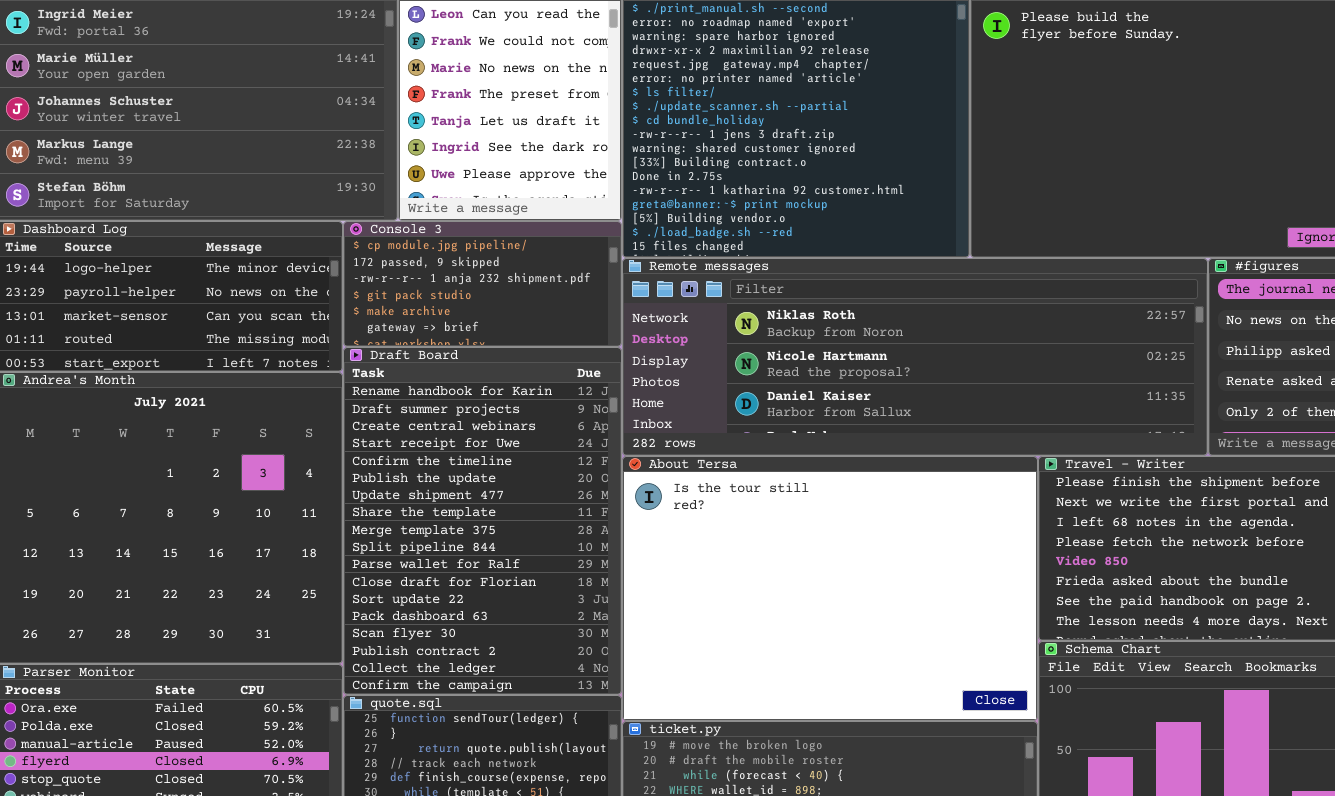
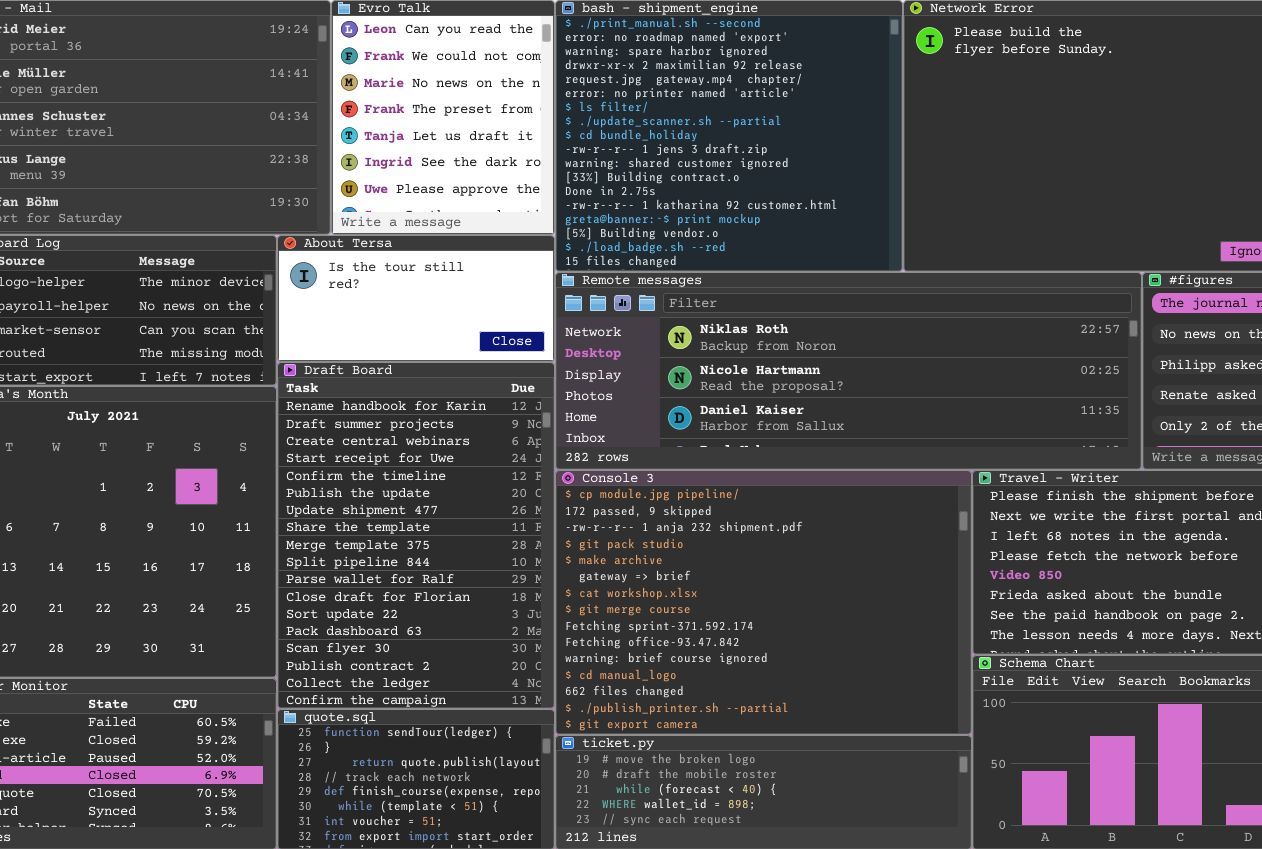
Console 3: [343,221,622,347] -> [555,470,972,735], moved, resized
About Tersa: [622,456,1038,721] -> [277,235,555,362], moved, resized

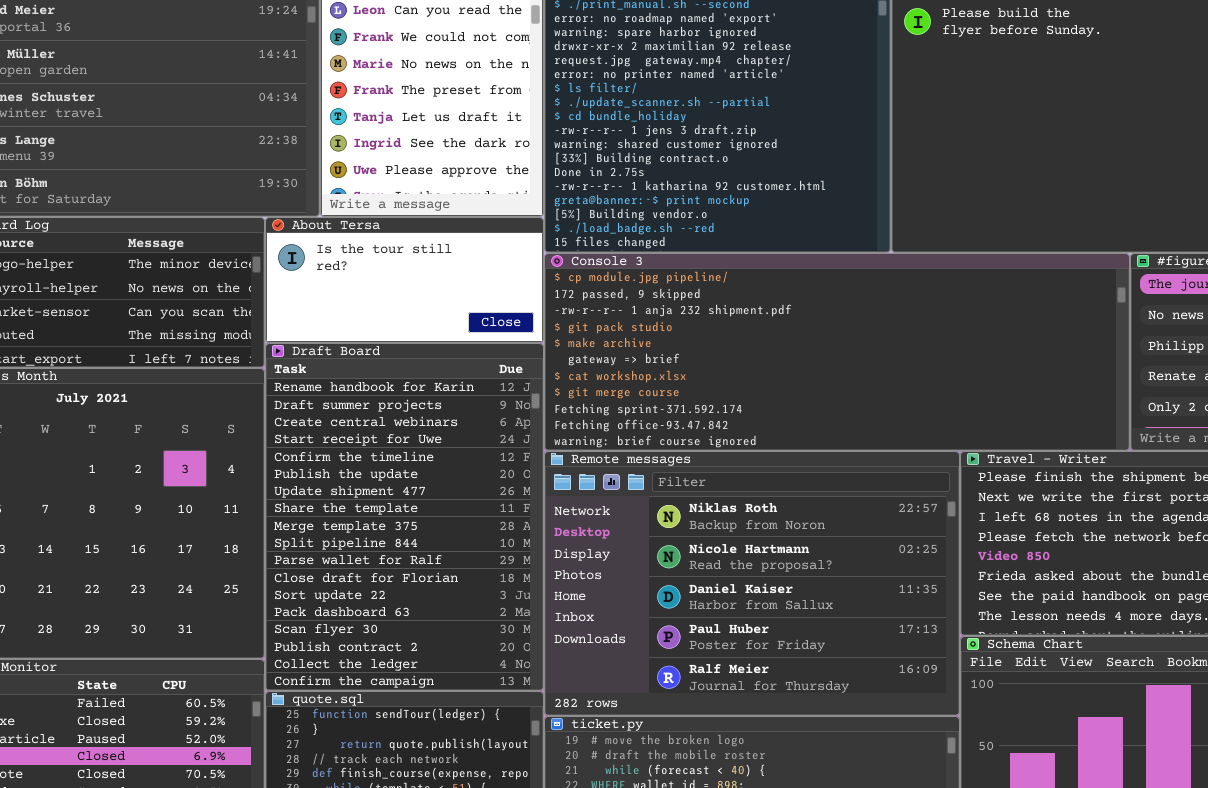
Remote messages: [555,272,1142,470] -> [544,451,960,716], moved, resized
Console 3: [555,470,972,735] -> [544,253,1130,451], moved, resized

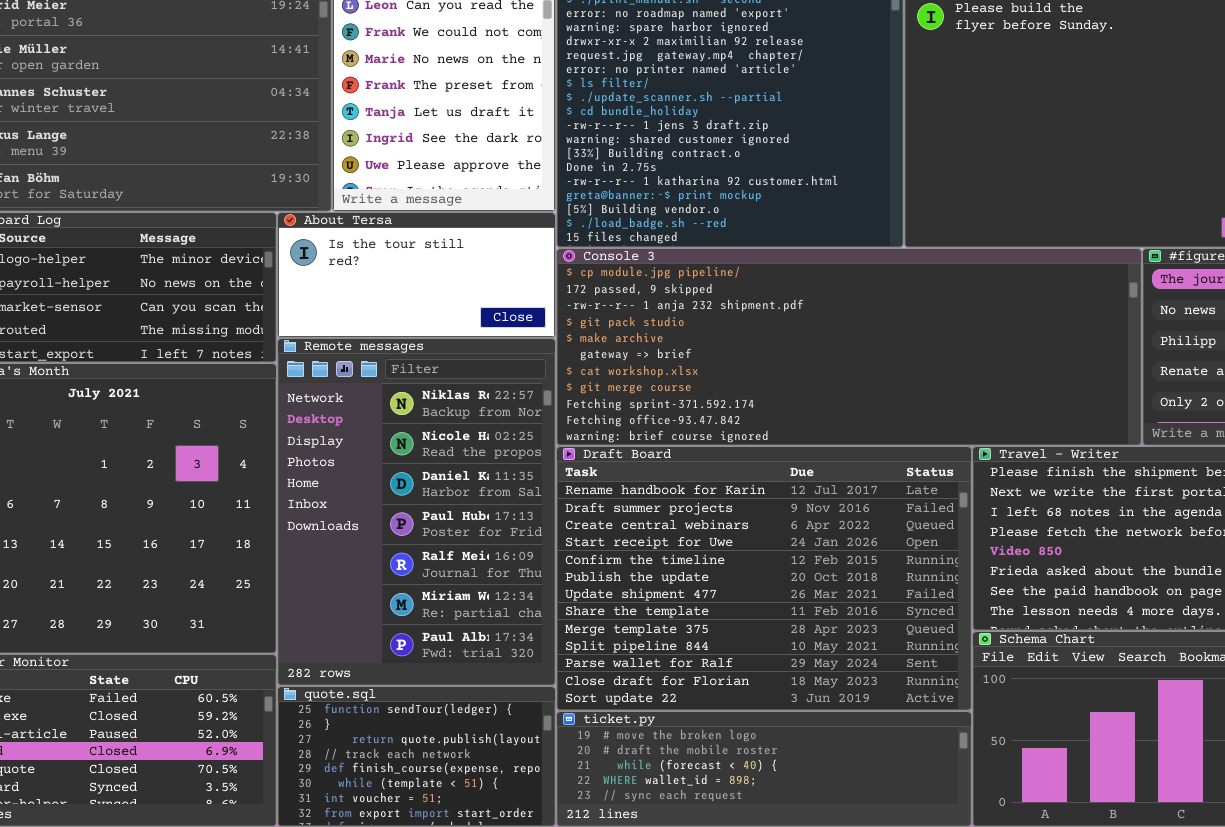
Draft Board: [265,343,544,691] -> [556,446,972,711], moved, resized
Remote messages: [544,451,960,716] -> [277,338,556,686], moved, resized

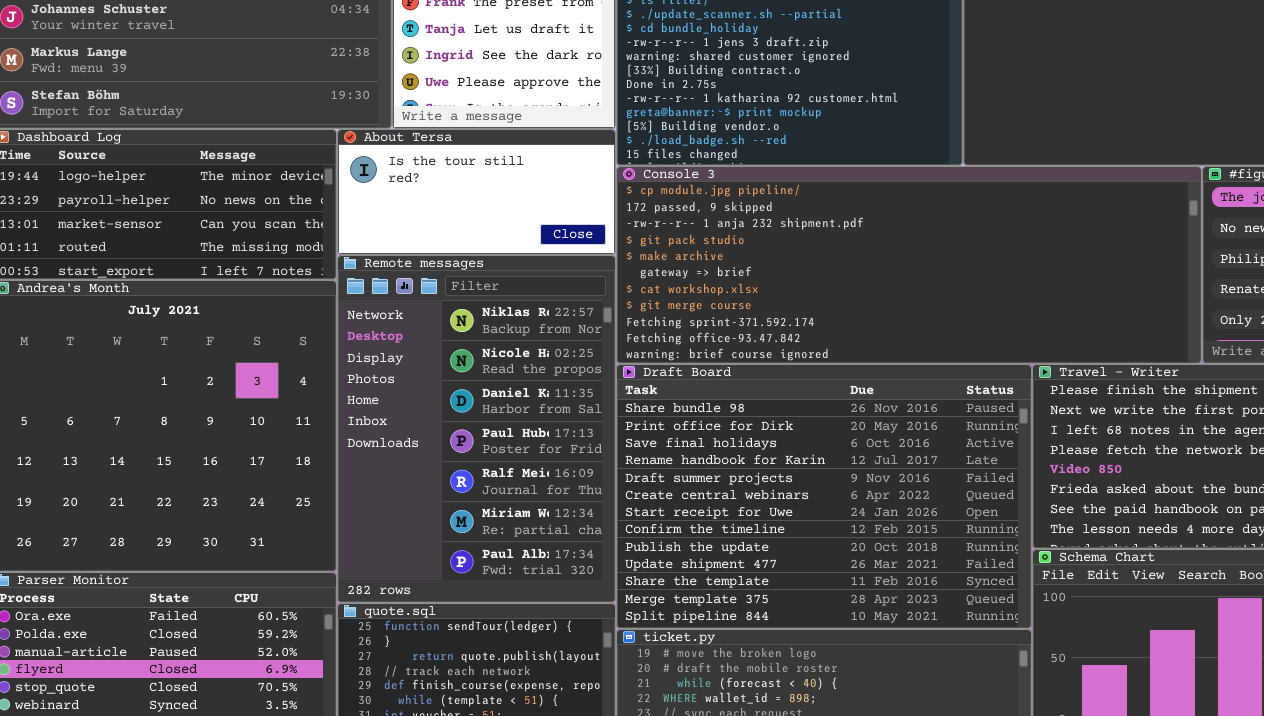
Draft Board: [556,446,972,711] -> [616,364,1032,629], scrolled up 3 rows

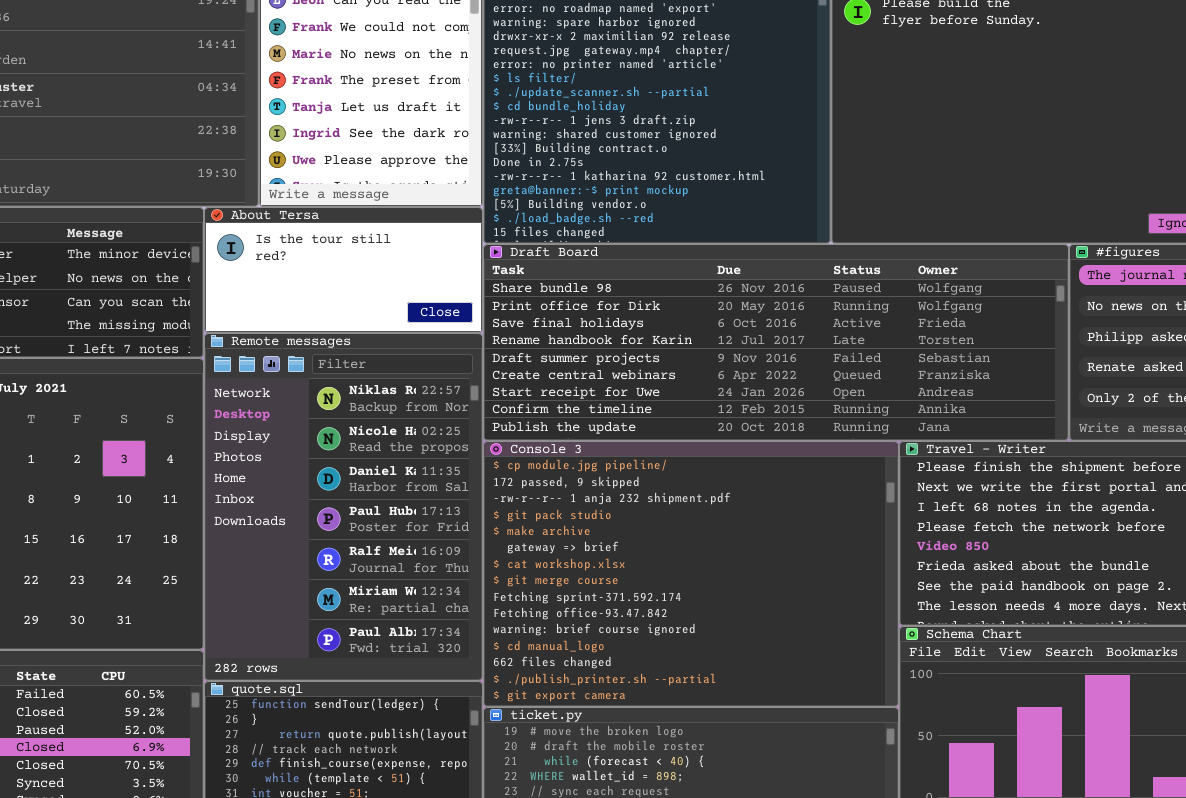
Console 3: [616,166,1202,364] -> [483,441,899,707], moved, resized
Draft Board: [616,364,1032,629] -> [483,244,1069,441], moved, resized

